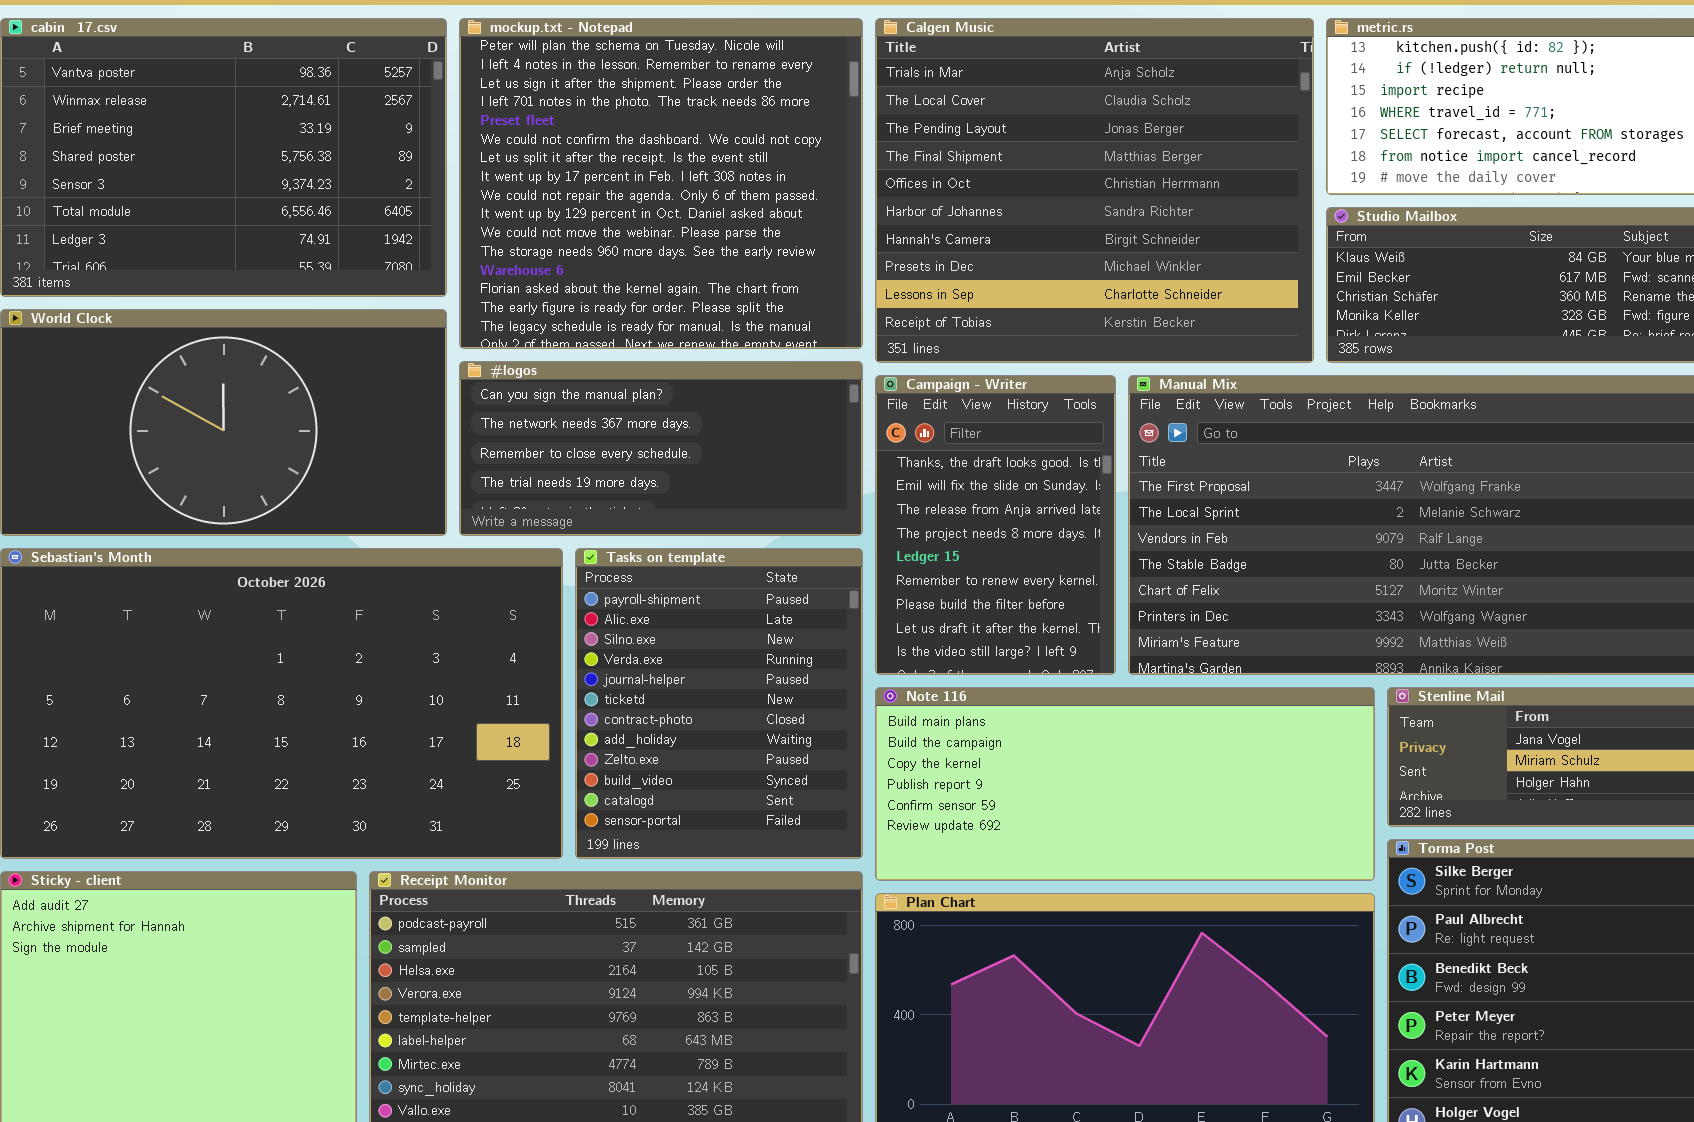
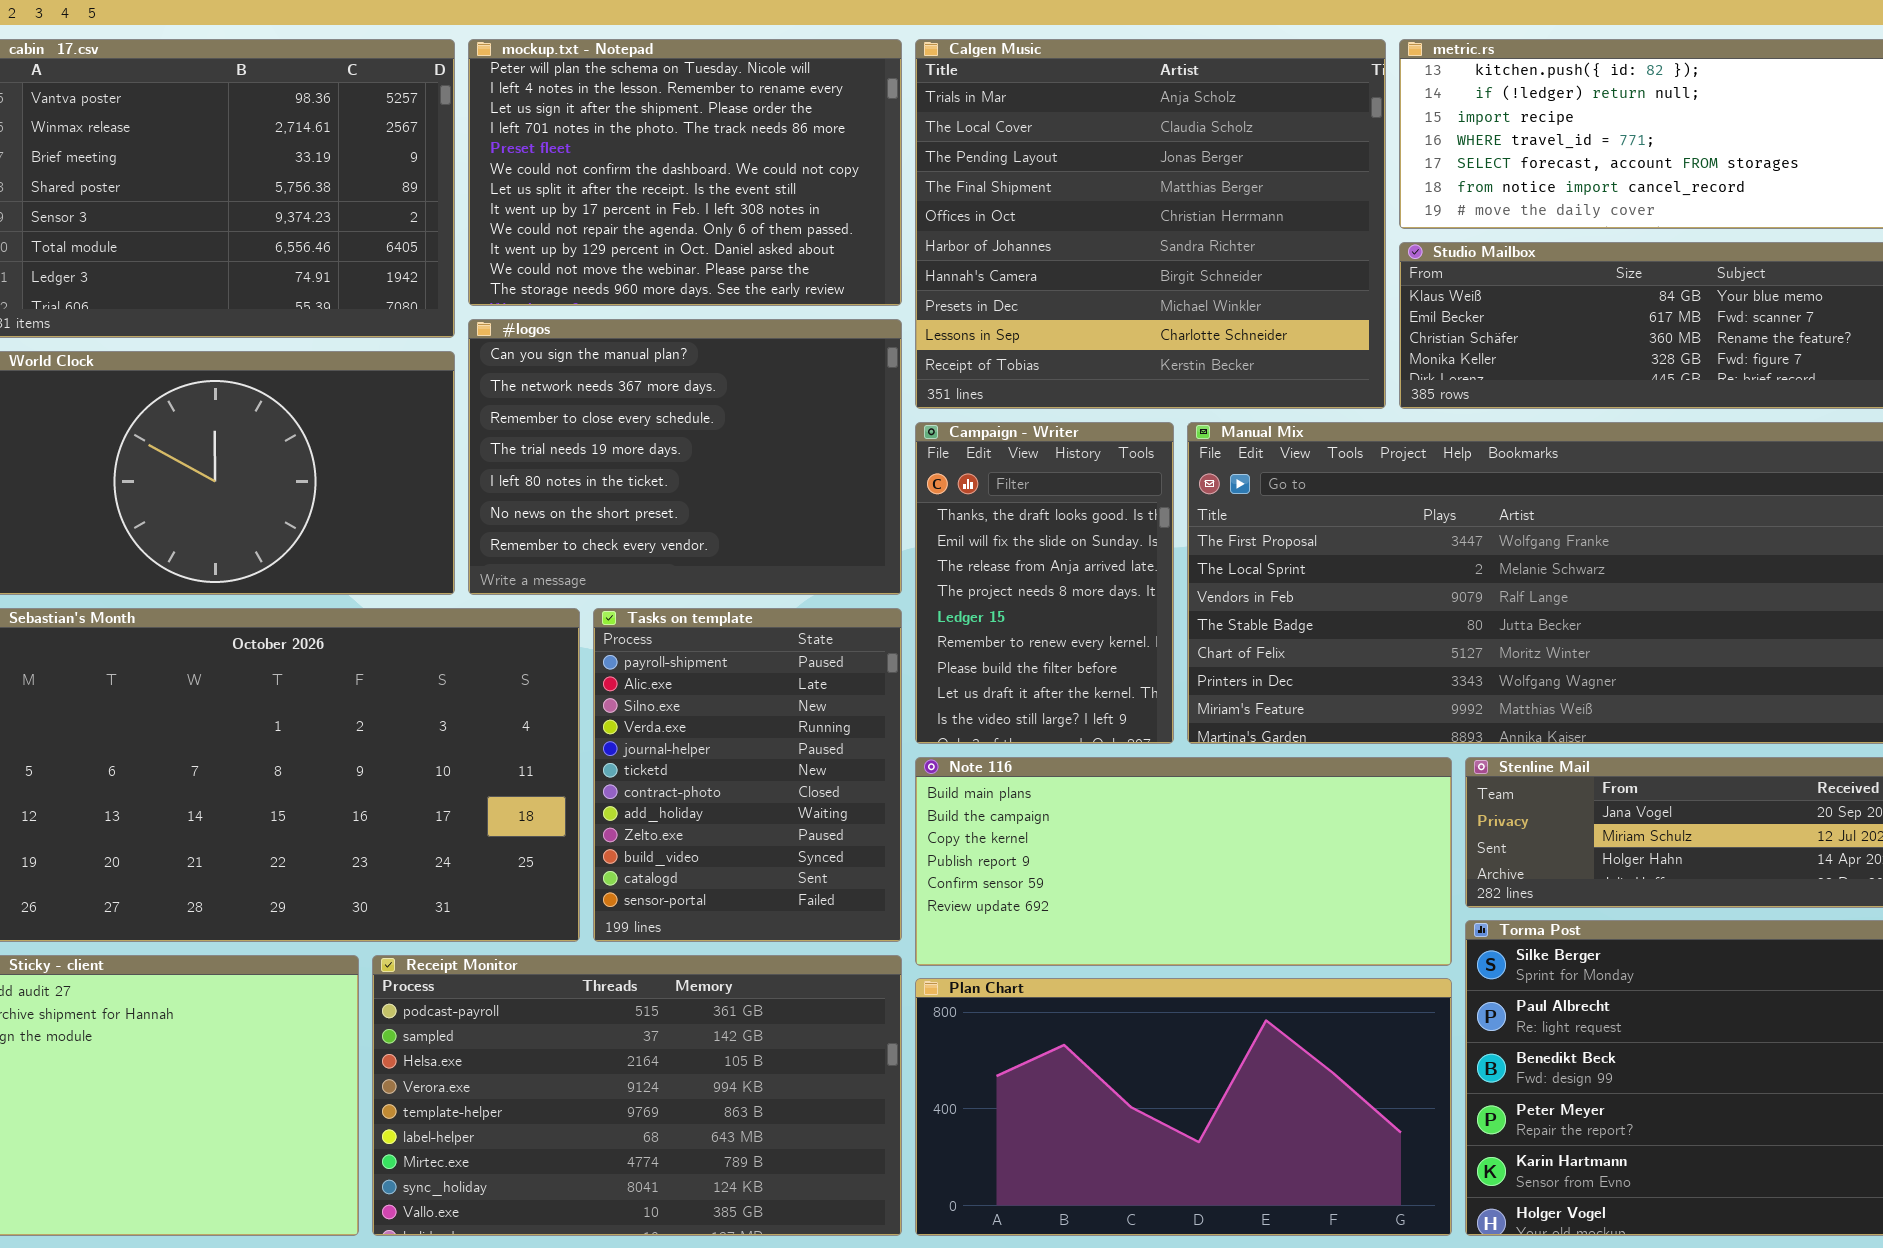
mockup.txt - Notepad: [459,18,863,349] -> [468,39,902,306], resized
#logos: [459,361,863,536] -> [468,319,902,595], resized

